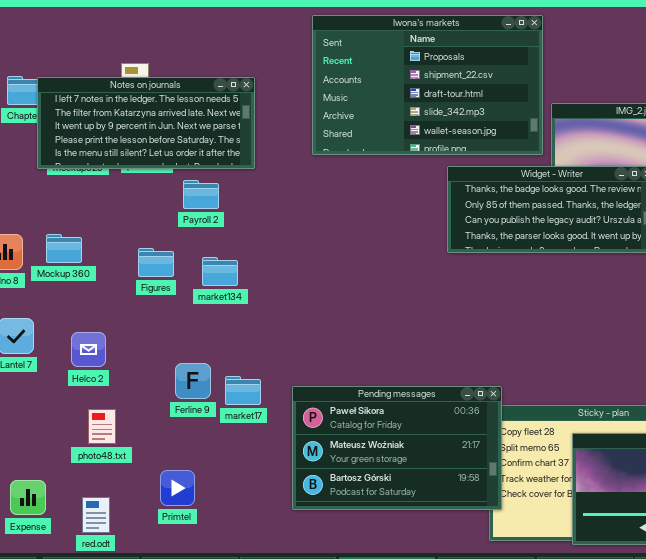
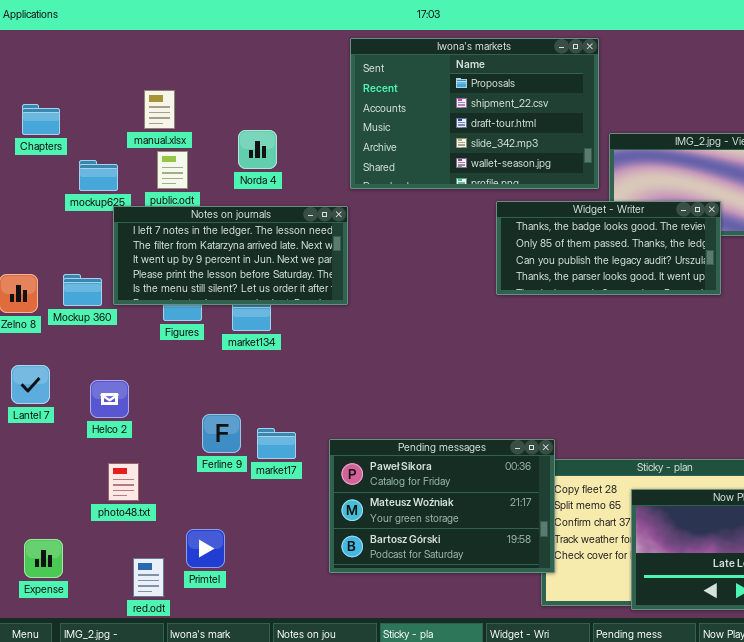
Notes on journals: [37,77,255,169] -> [113,206,348,305], moved
red.odt: [82,497,110,533] -> [133,558,164,597], moved

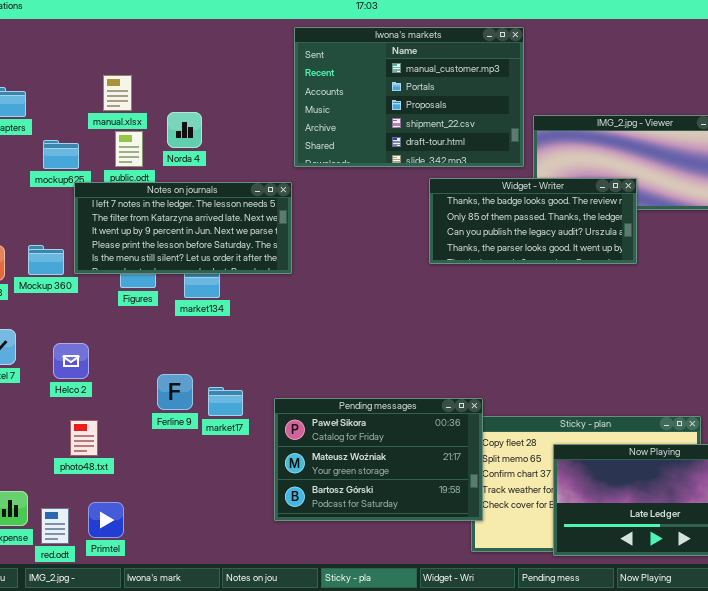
Iwona's markets: [350,38,599,189] -> [294,27,524,167], scrolled up 2 rows
Norda 4: [238,130,277,169] -> [167,112,202,148], moved
Primtel: [186,529,225,568] -> [88,502,124,538], moved
red.odt: [133,558,164,597] -> [41,508,69,544], moved

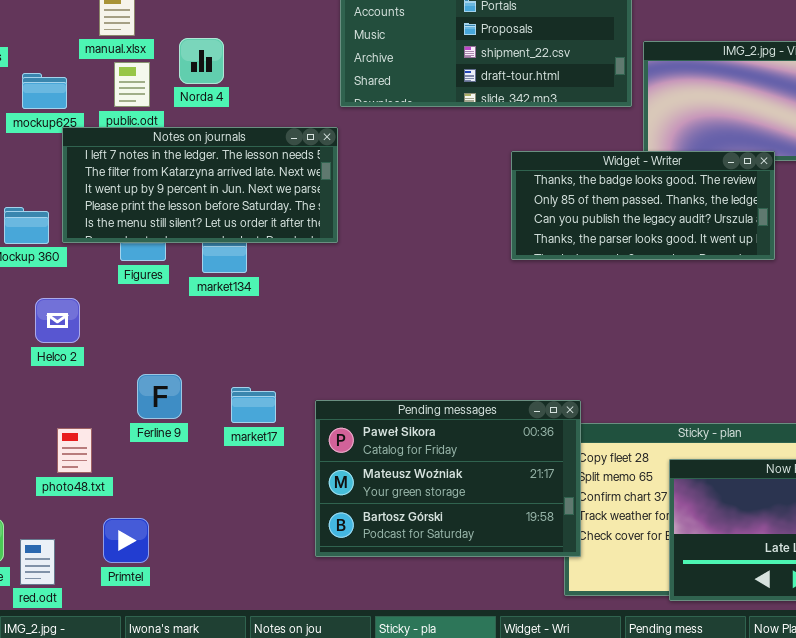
Widget - Writer: [429,178,637,264] -> [511,151,775,260], moved
Helco 2: [53,343,89,379] -> [35,298,80,343], moved
Ferline 9: [157,374,193,410] -> [137,374,182,419], moved
Primtel: [88,502,124,538] -> [103,518,149,563], moved

